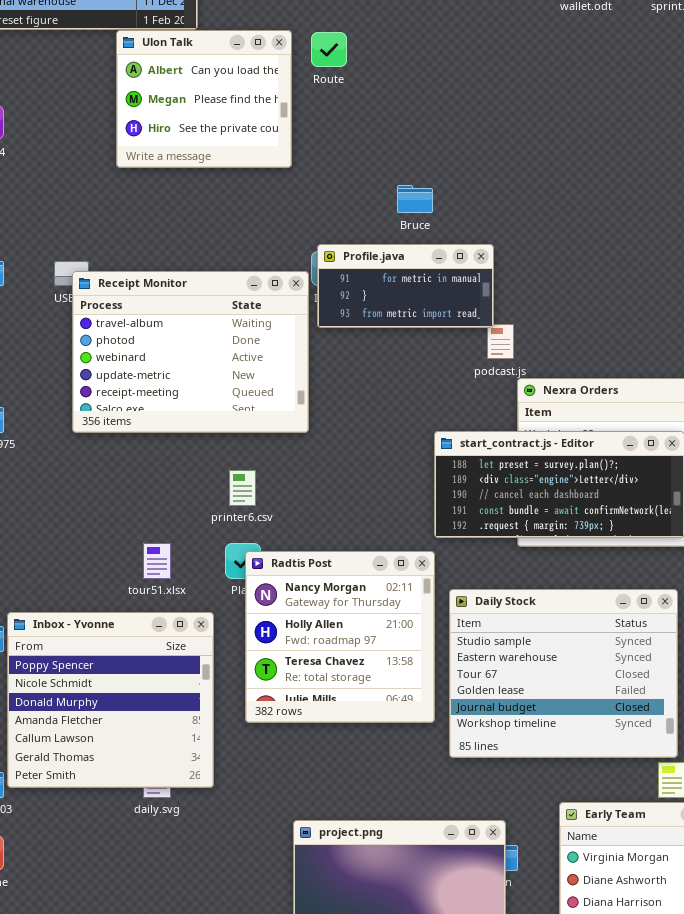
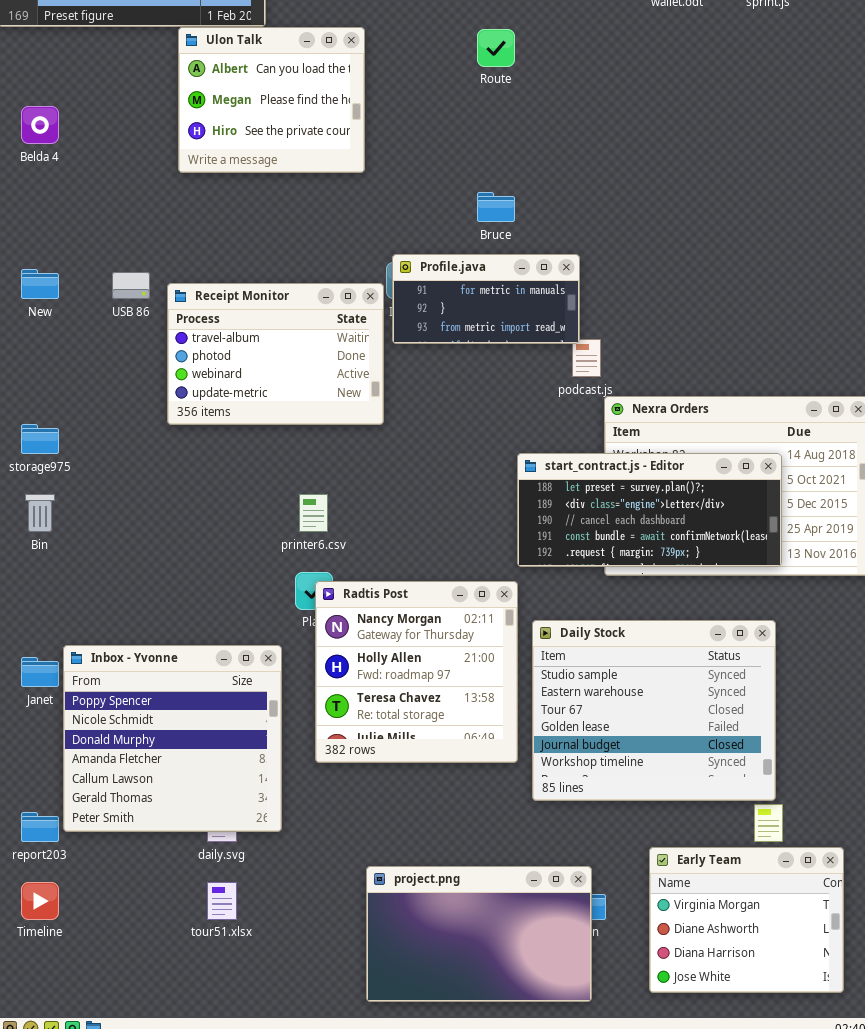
Route: [311,32,347,67] -> [477,29,515,67], moved
Receipt Monitor: [72,271,309,433] -> [167,283,384,425], resized
tour51.xlsx: [143,543,171,579] -> [207,882,237,920], moved

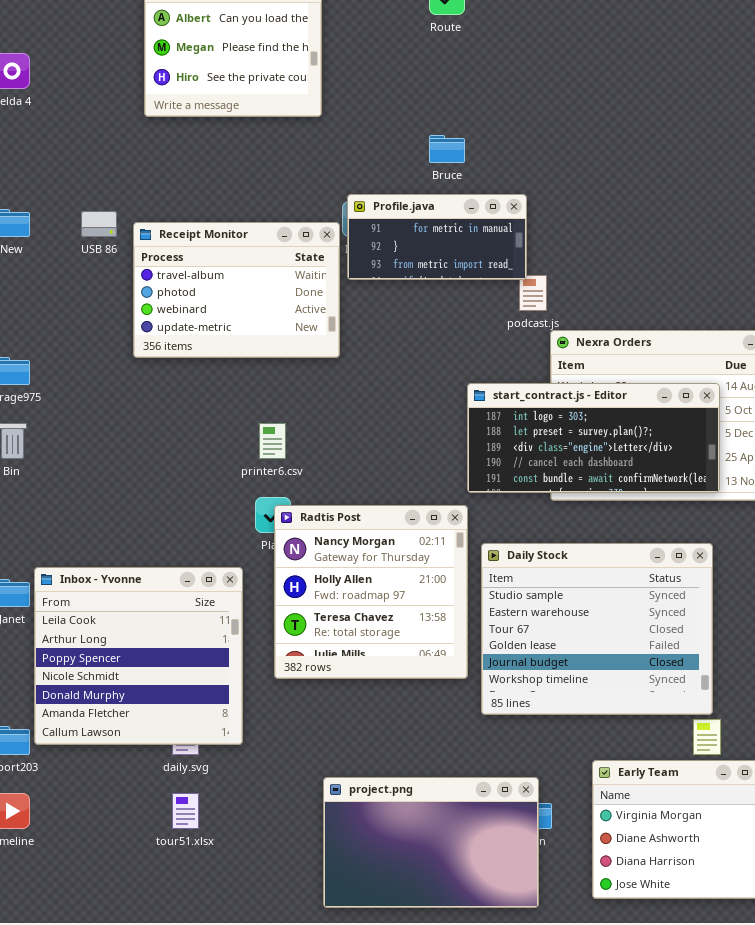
start_contract.js - Editor: [517,453,782,567] -> [467,383,720,493], scrolled up 1 row
Inbox - Yvonne: [63,645,282,832] -> [34,567,243,745], scrolled up 2 rows

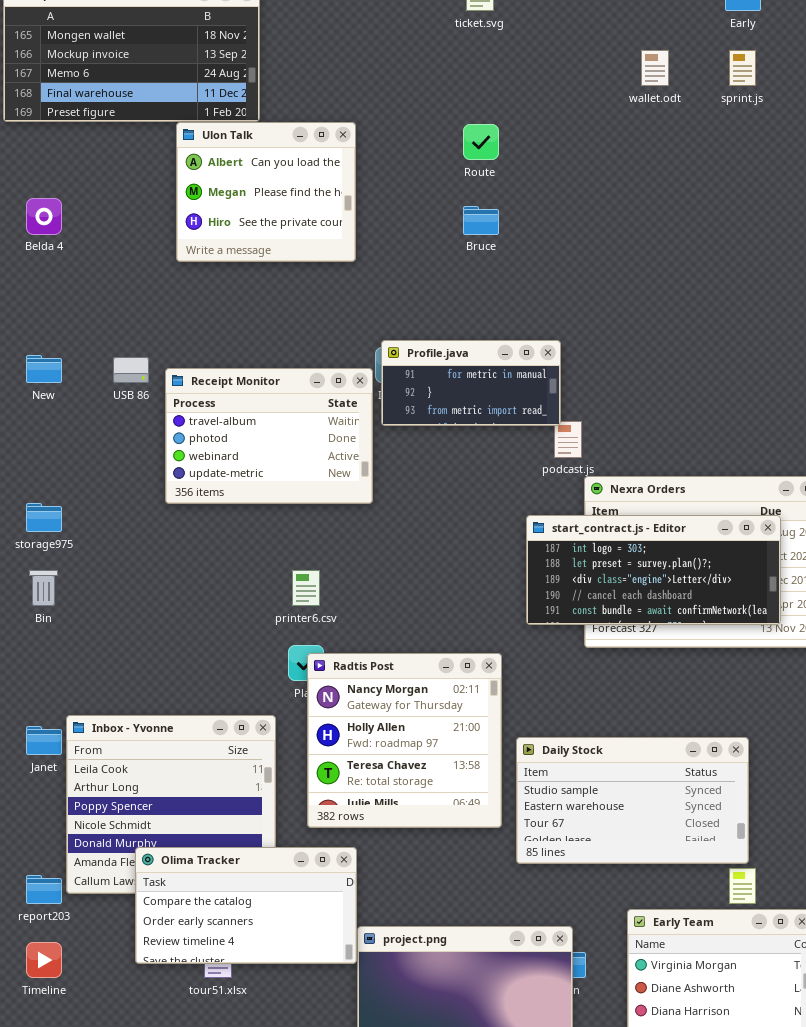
Bruce: [429,135,465,163] -> [463,206,499,235], moved
start_contract.js - Editor: [467,383,720,493] -> [526,515,781,625], moved
Daily Stock: [481,543,713,715] -> [516,737,749,864], resized
Olima Tracker: none -> [135,847,357,964], opened

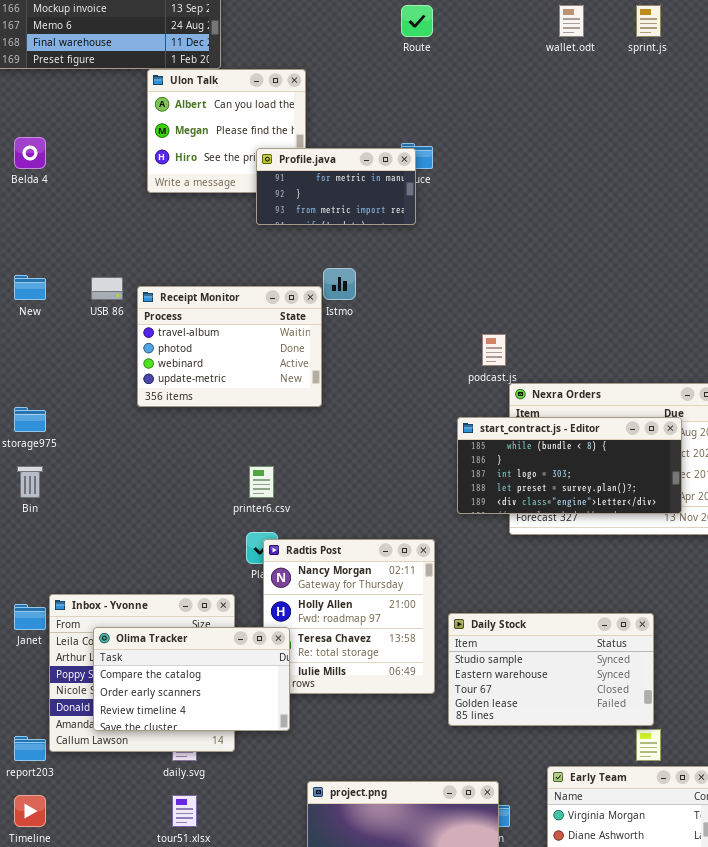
Route: [463,124,499,160] -> [401,5,433,37], moved
Profile.java: [381,340,561,426] -> [256,148,416,225], moved
start_contract.js - Editor: [526,515,781,625] -> [457,417,682,514], scrolled up 2 rows
Olima Tracker: [135,847,357,964] -> [93,627,290,731], moved

